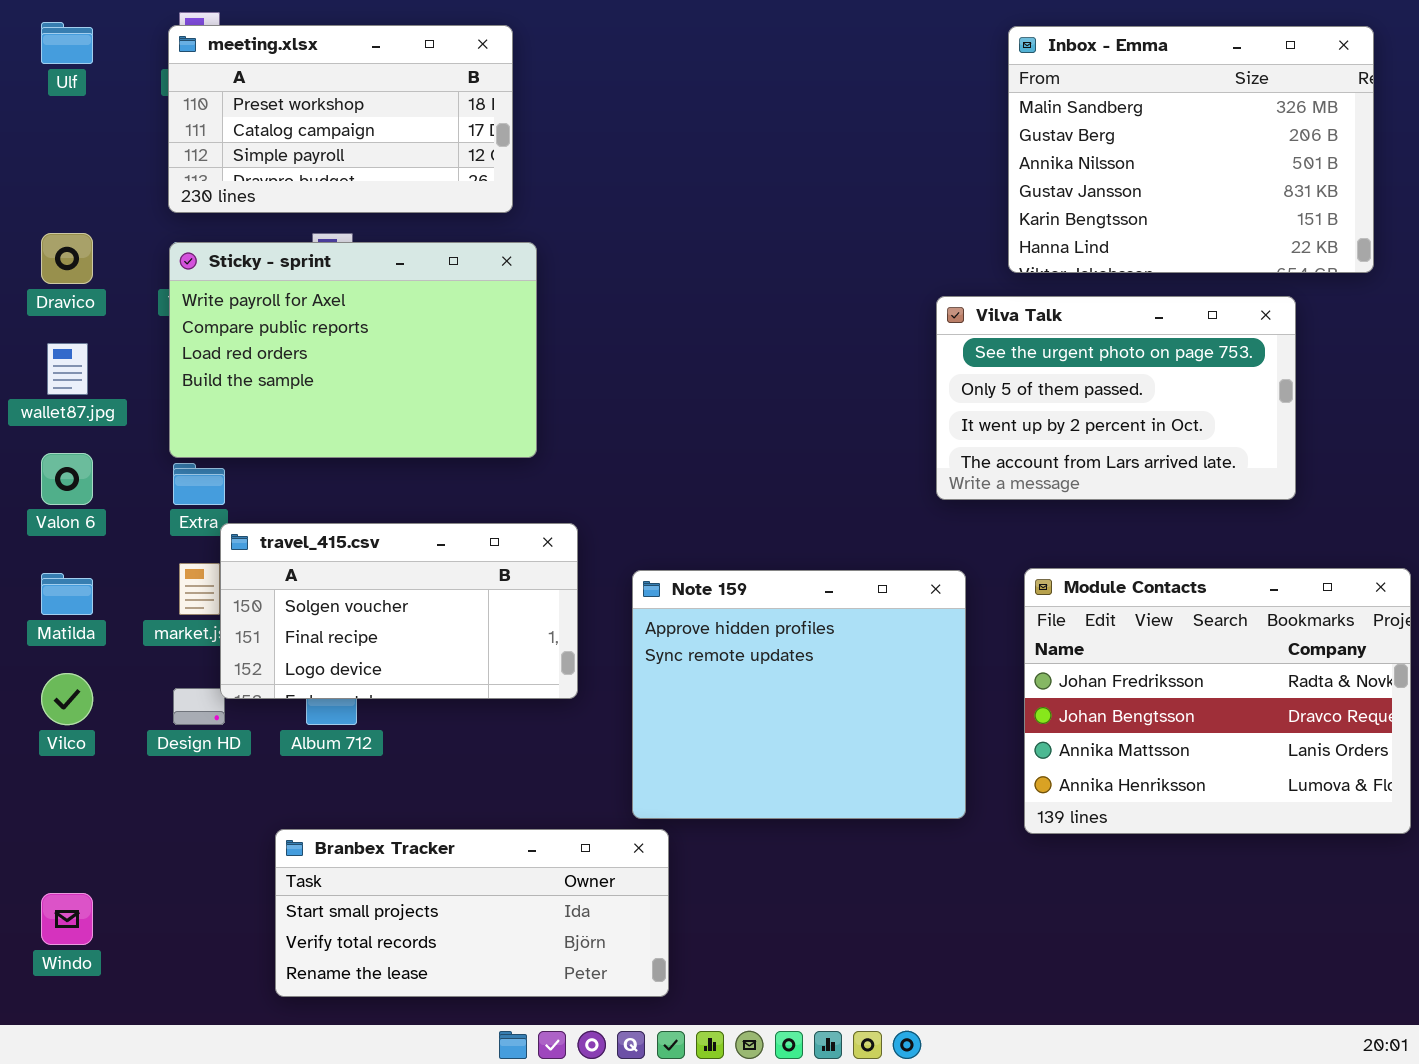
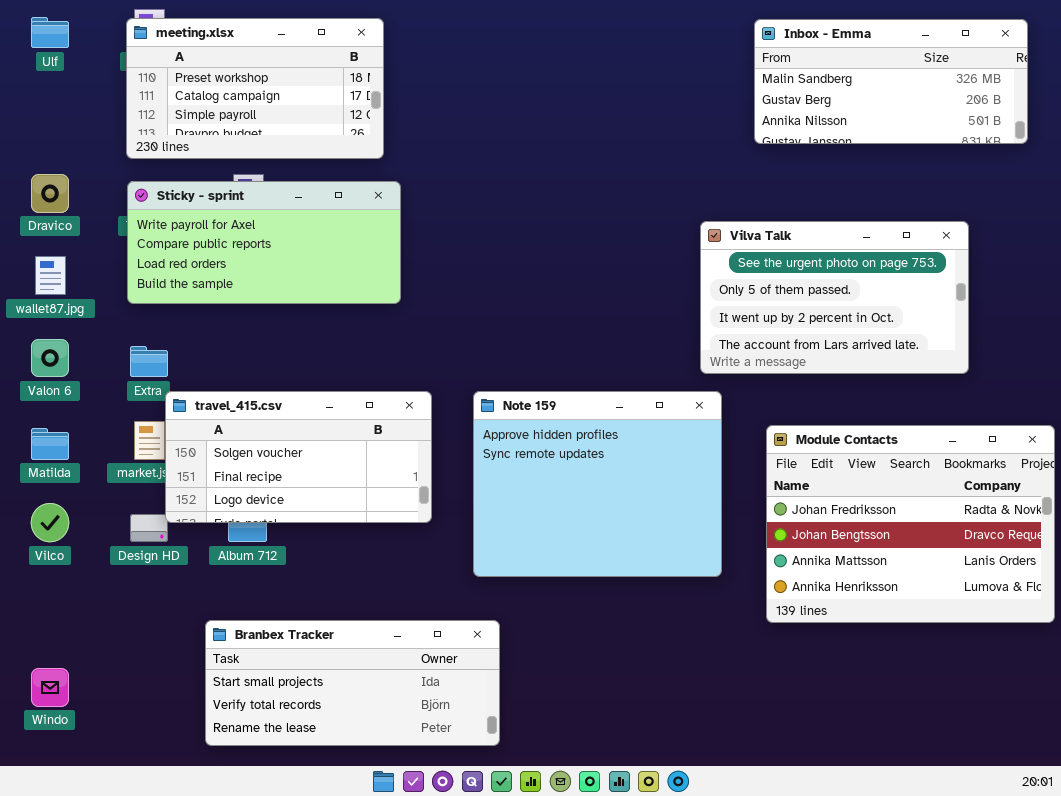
Inbox - Emma: [1008,26,1374,273] -> [754,19,1028,144], resized
Sticky - sprint: [169,242,537,458] -> [127,181,401,304], resized
Note 159: [632,570,966,819] -> [473,391,722,577], moved

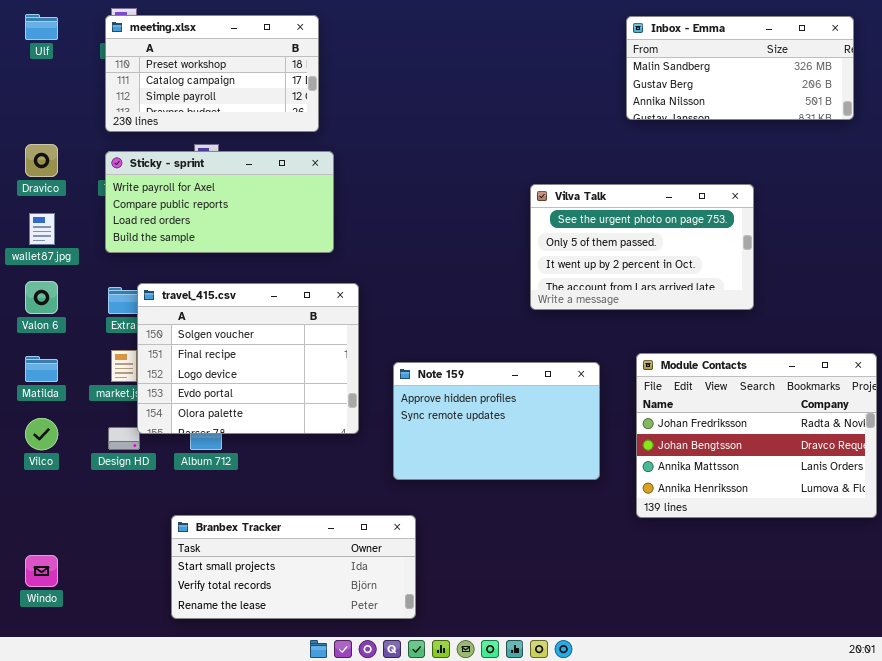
Vilva Talk: [700,221,969,374] -> [530,184,754,310], moved
travel_415.csv: [165,391,432,523] -> [137,283,359,434], resized
Note 159: [473,391,722,577] -> [393,362,600,480], resized

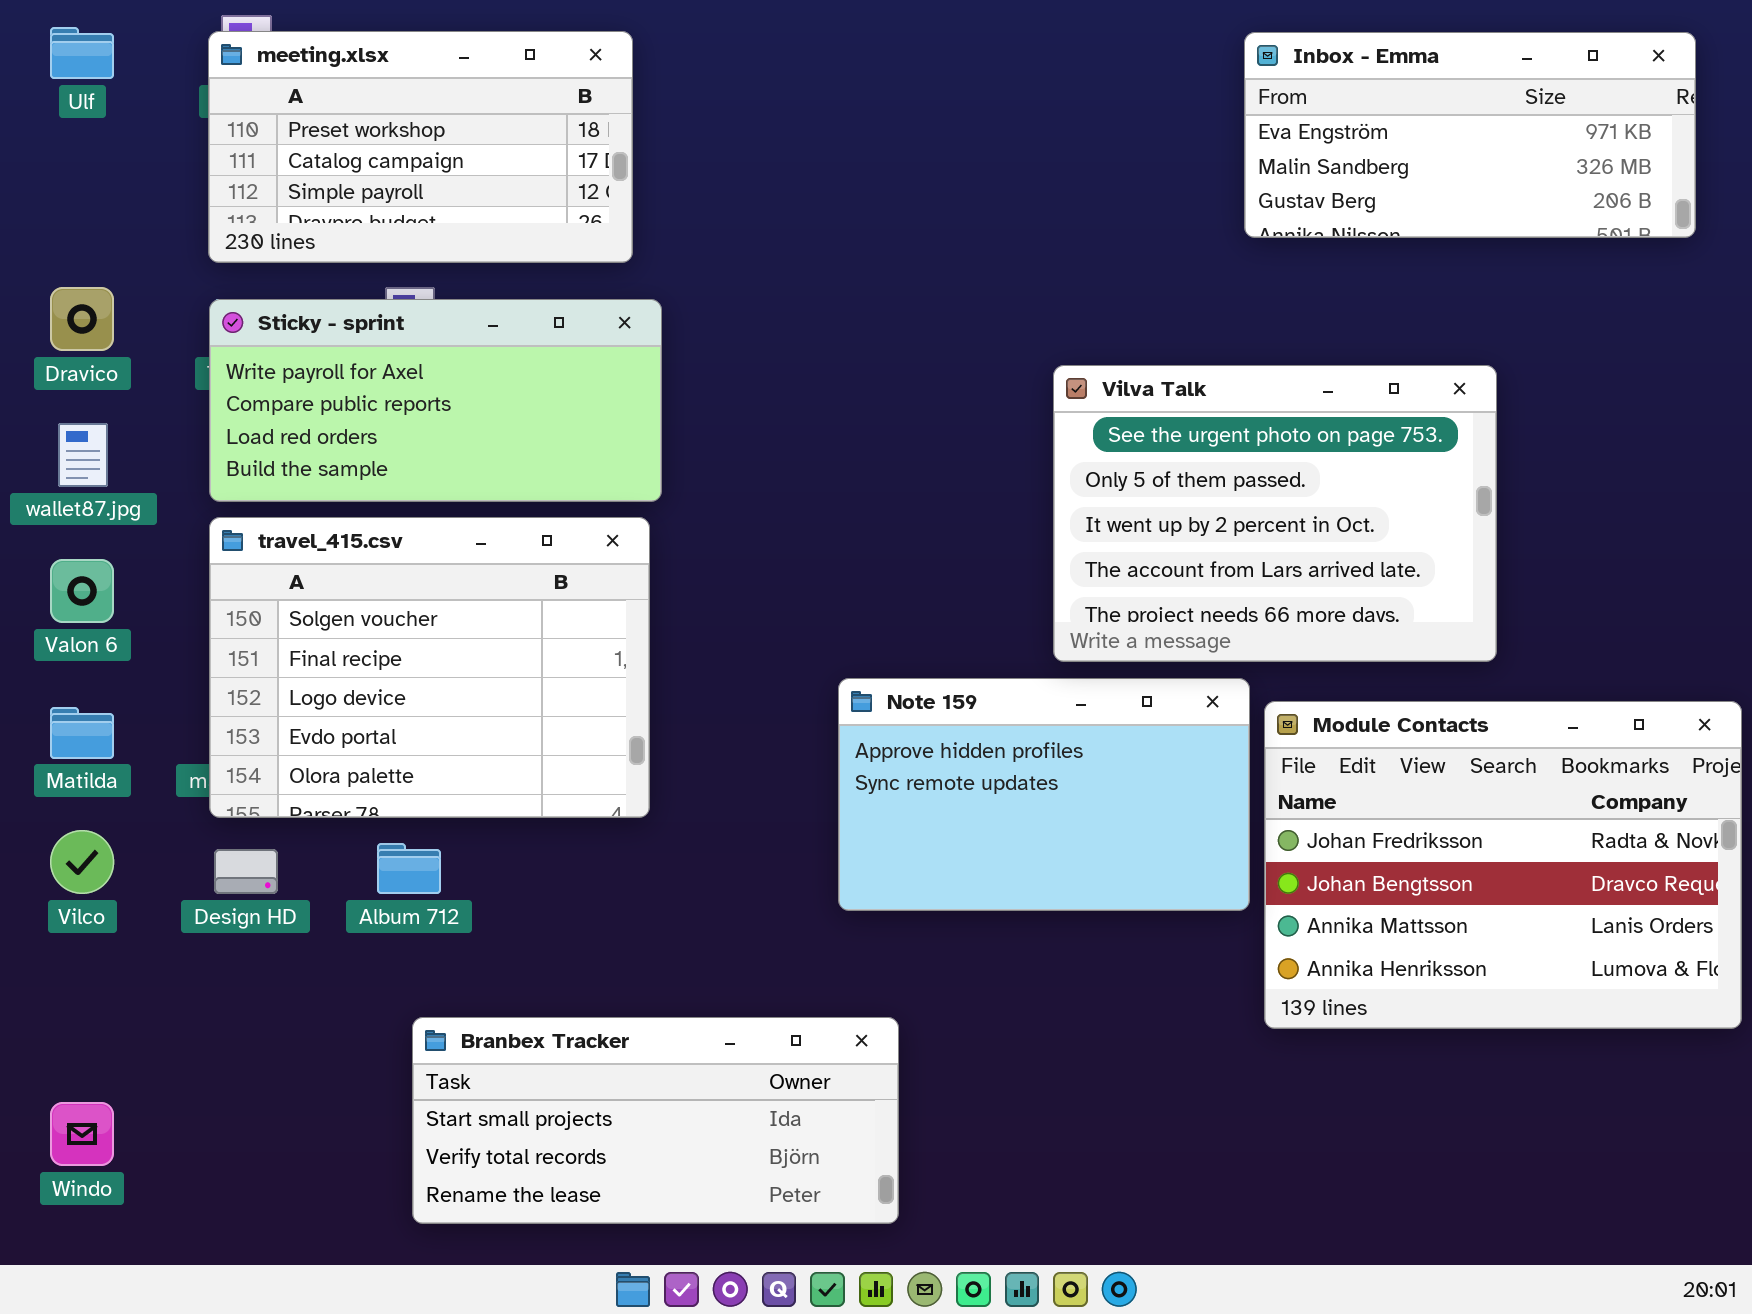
Inbox - Emma: [626,16,854,120] -> [1244,32,1696,238], scrolled up 1 row
Vilva Talk: [530,184,754,310] -> [1053,365,1497,662], resized
travel_415.csv: [137,283,359,434] -> [209,517,650,818], moved
Note 159: [393,362,600,480] -> [838,678,1250,911], moved
Branbex Tracker: [171,515,416,619] -> [412,1017,899,1224], moved

